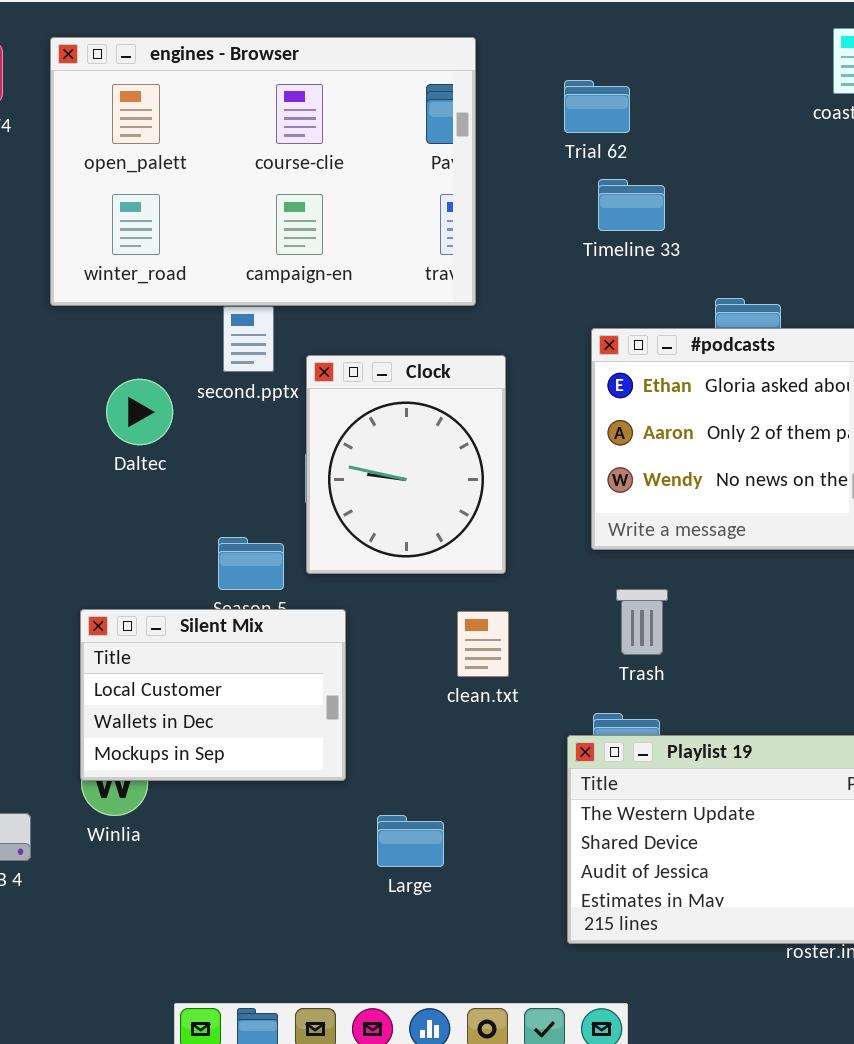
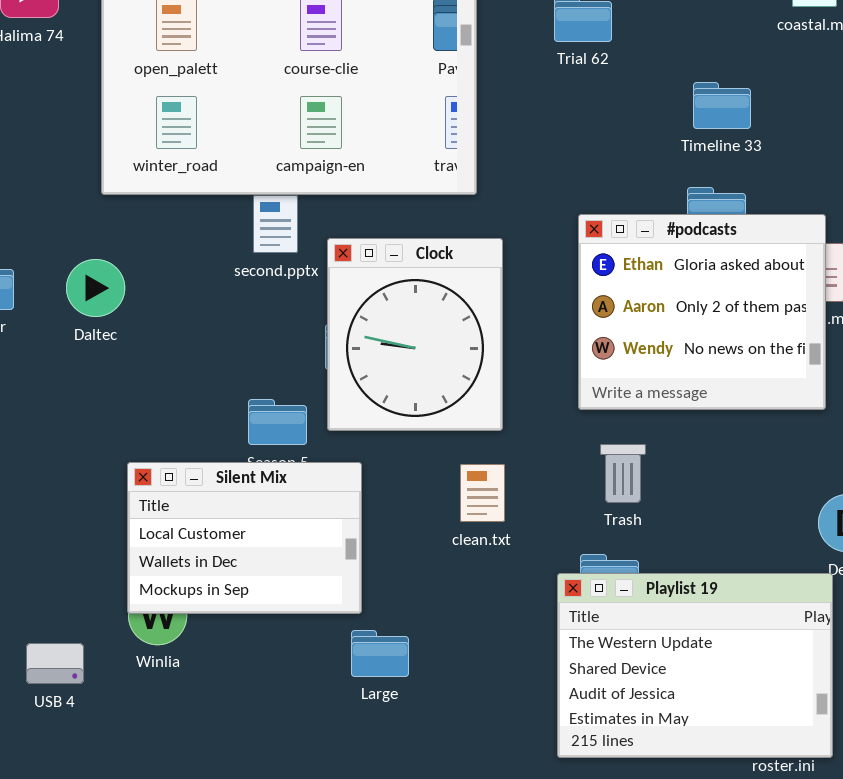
Timeline 33: [598,179,665,231] -> [693,82,751,129], moved
Daltec: [106,379,173,445] -> [66,259,125,317], moved
Large: [377,815,444,867] -> [351,630,409,677], moved

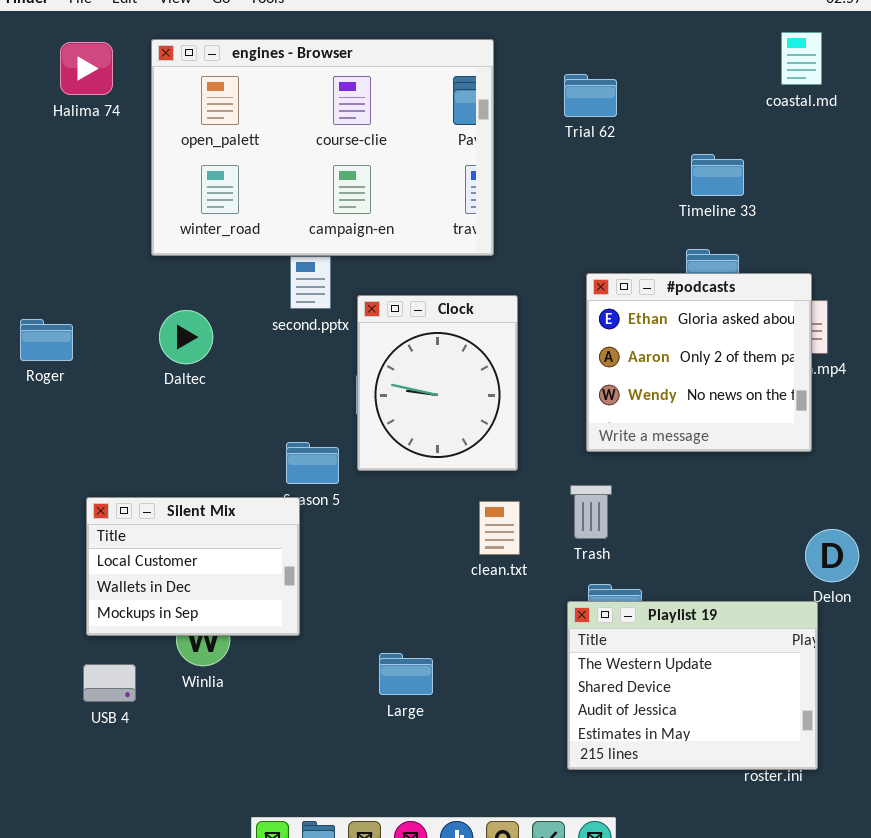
Daltec: [66,259,125,317] -> [159,310,213,364], moved
Trash: [600,444,646,503] -> [570,485,612,539], moved
Silent Mix: [127,462,362,614] -> [86,497,300,636], moved

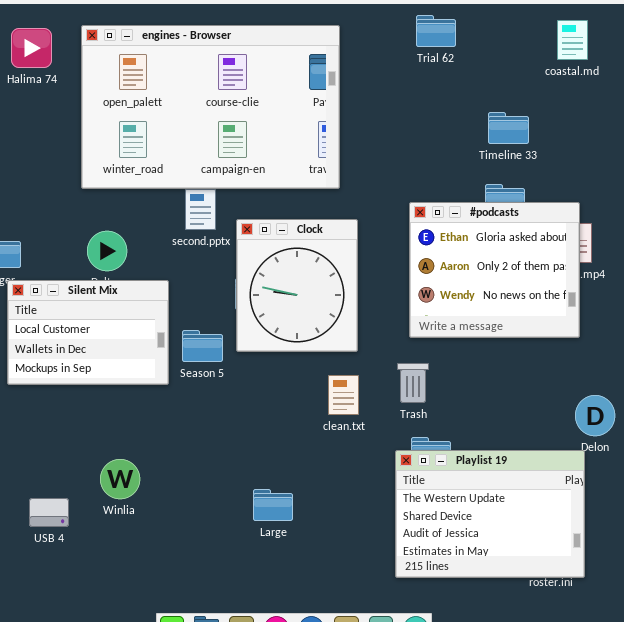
Trial 62: [564,74,617,117] -> [416,15,456,47], moved
Silent Mix: [86,497,300,636] -> [7,280,169,385], moved

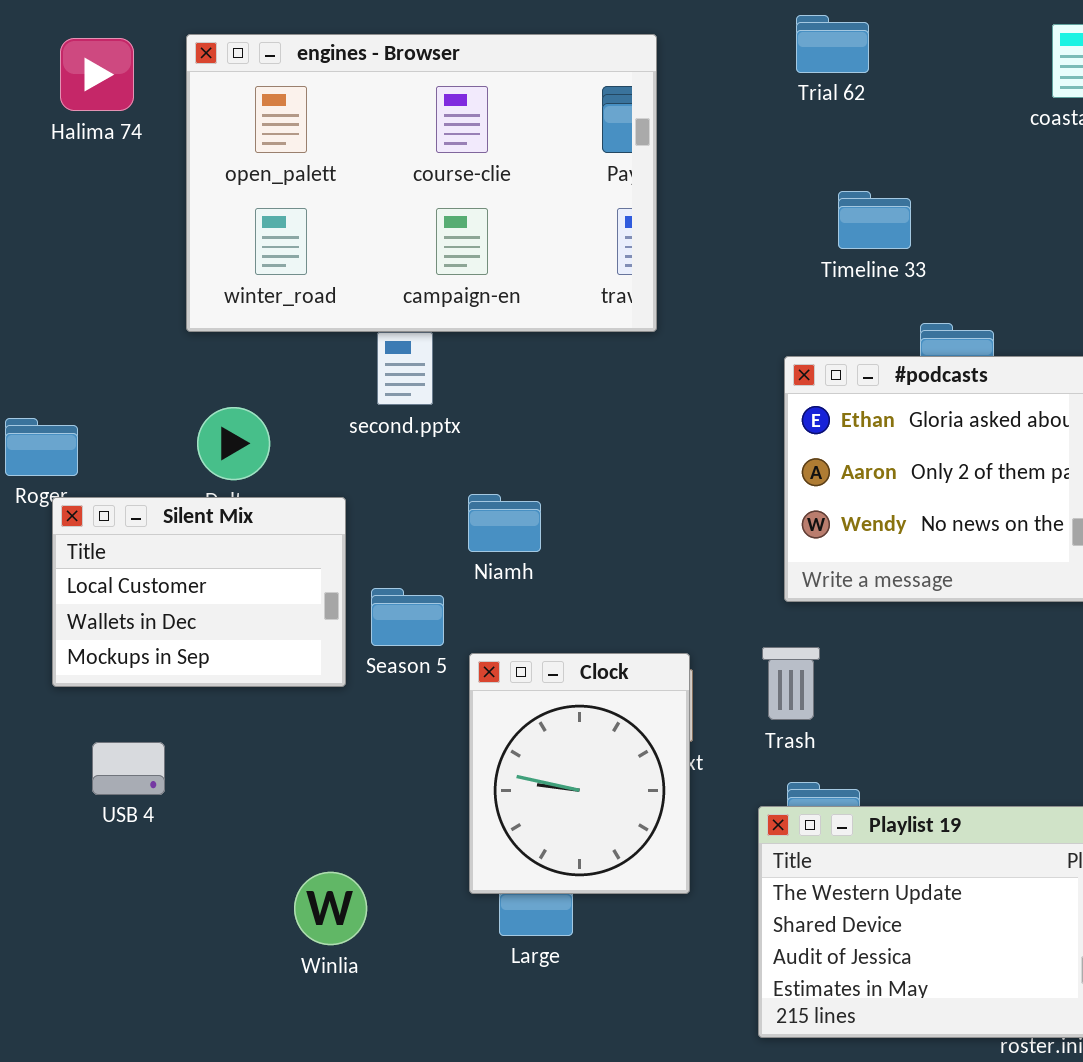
Timeline 33: [488,112,529,144] -> [838,191,911,249], moved
Clock: [236,219,358,352] -> [469,653,690,894], moved
Winlia: [100,459,140,499] -> [294,872,367,945], moved
USB 4: [29,498,69,527] -> [92,742,165,795], moved

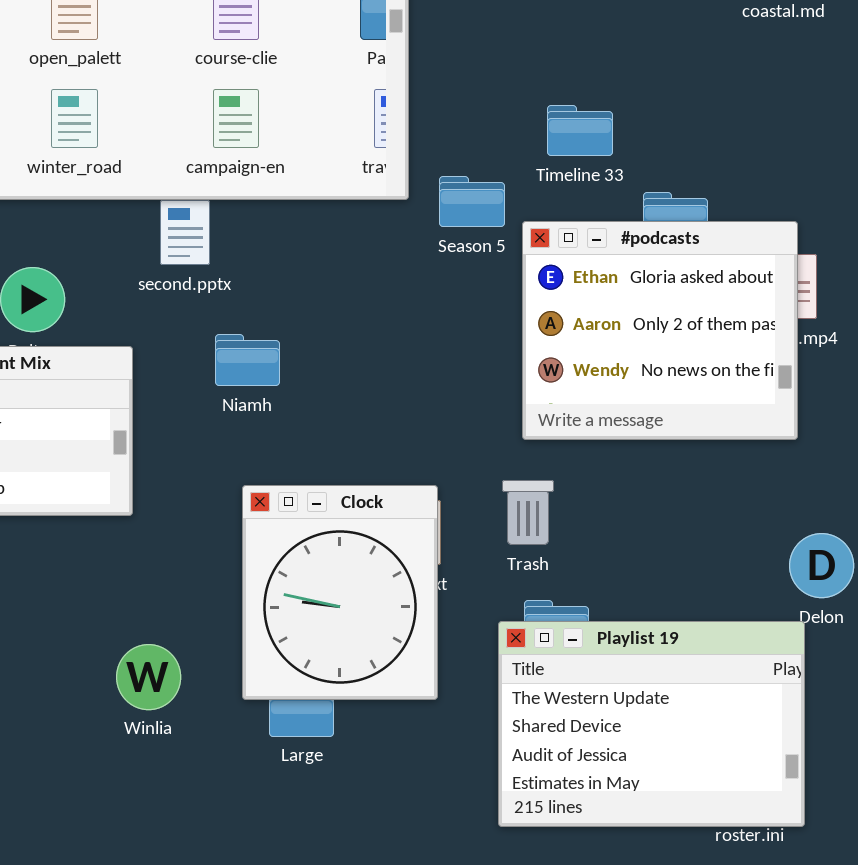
Timeline 33: [838,191,911,249] -> [547,105,613,156], moved
Niamh: [468,494,541,552] -> [215,334,280,386], moved
Season 5: [371,588,444,646] -> [439,176,505,227], moved
Winlia: [294,872,367,945] -> [116,644,181,710], moved

